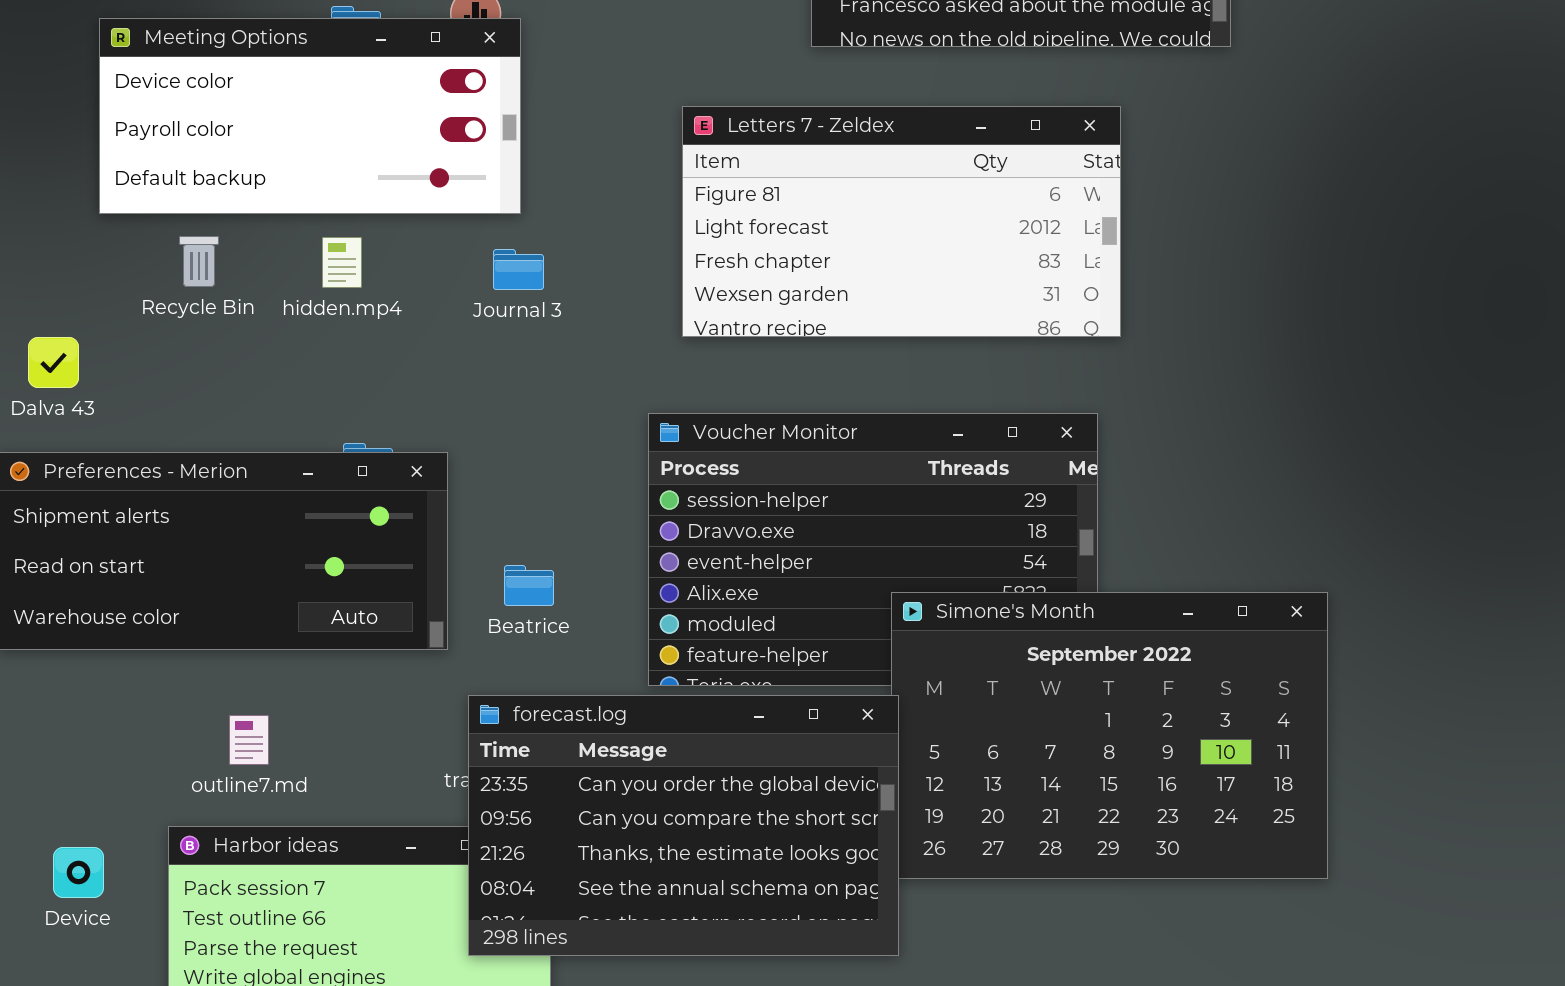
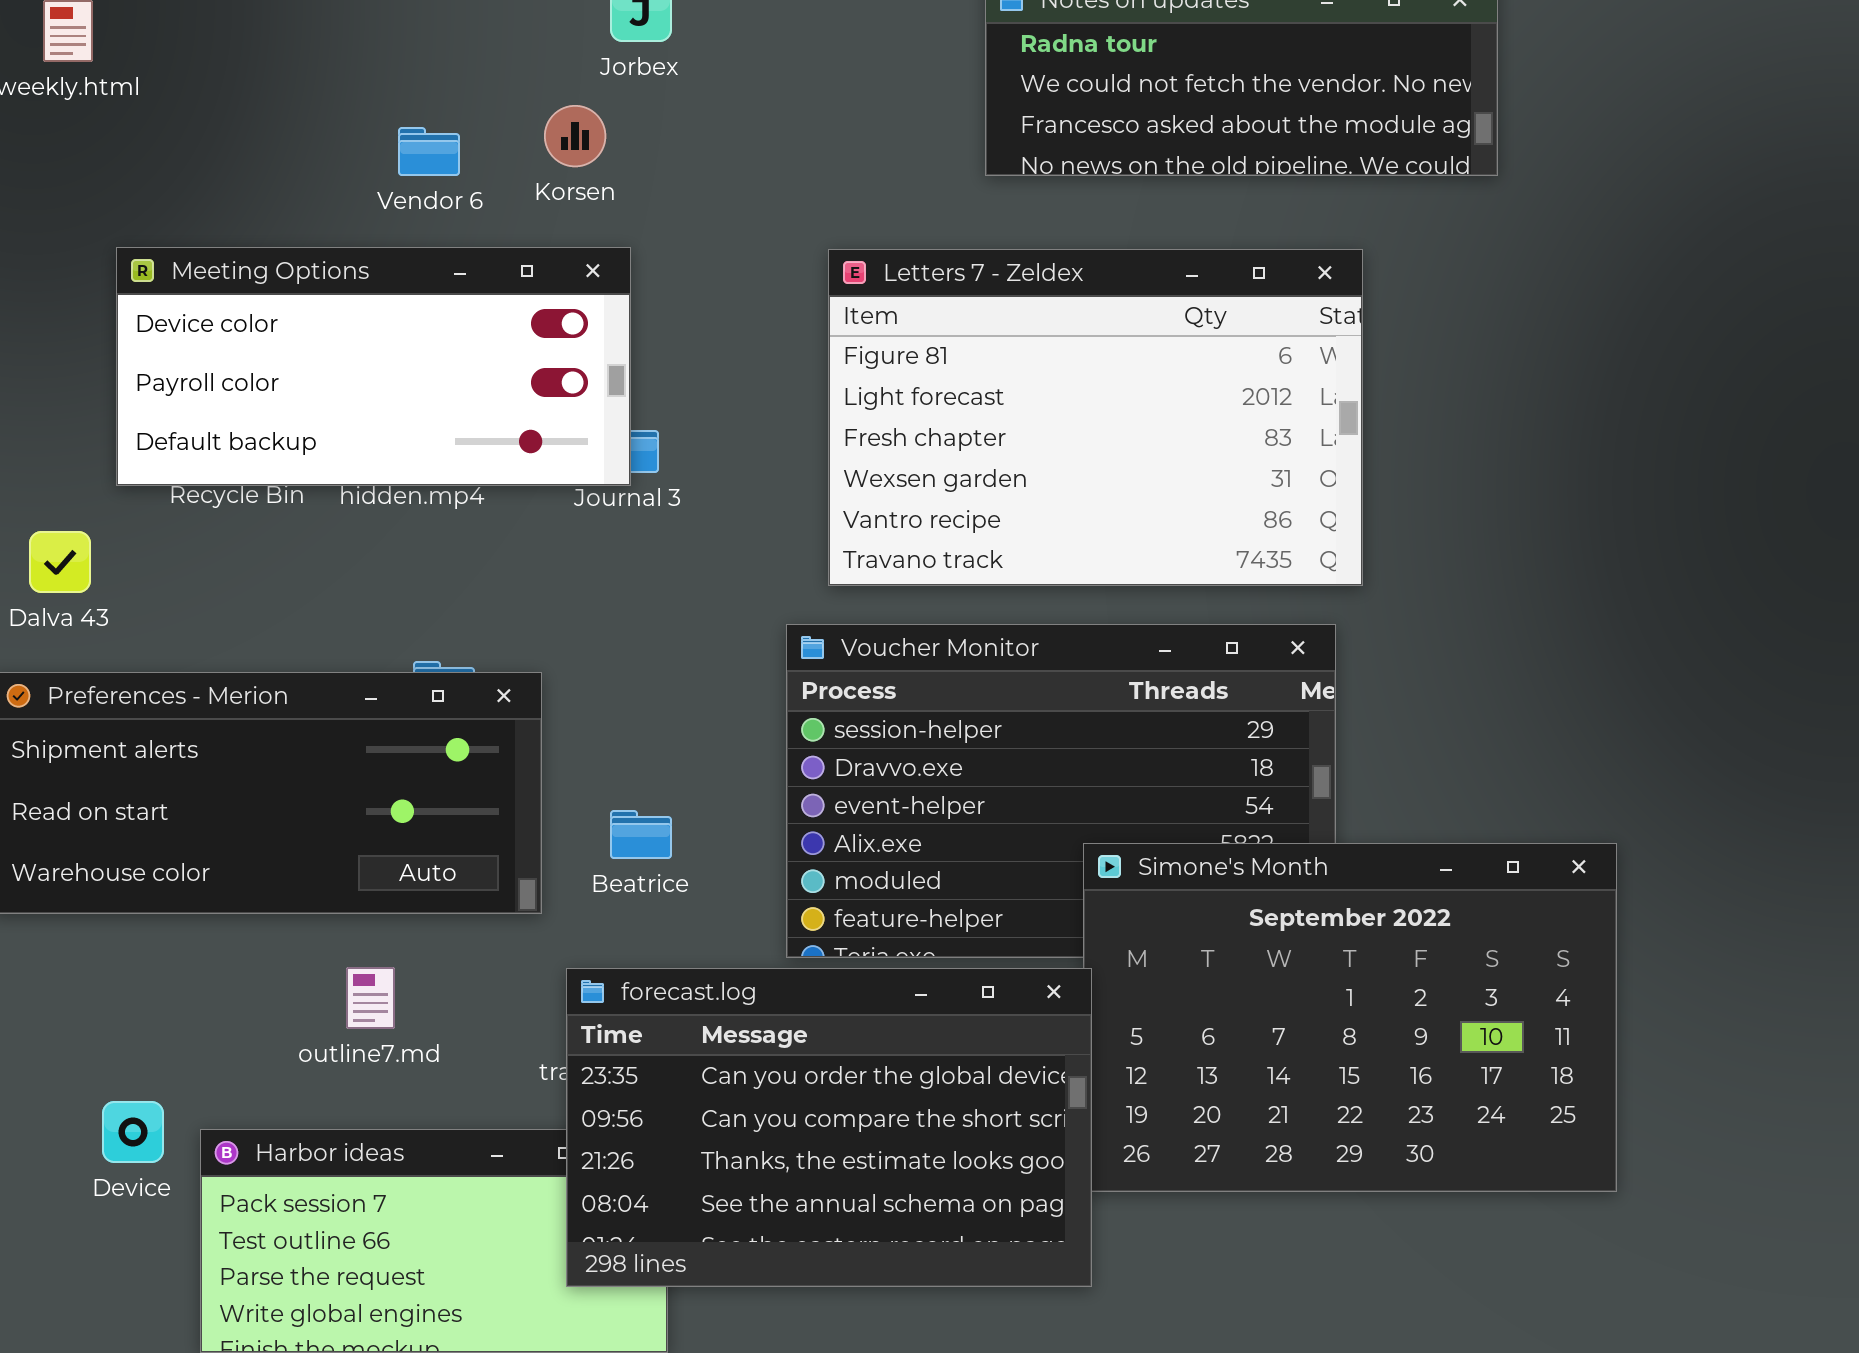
Meeting Options: [99,18,521,214] -> [116,247,631,486], moved
Letters 7 - Zeldex: [682,106,1121,337] -> [828,249,1363,586], resized
outline7.md: [229,715,269,765] -> [346,967,395,1029], moved
Device: [53,847,104,898] -> [102,1101,164,1163], moved

